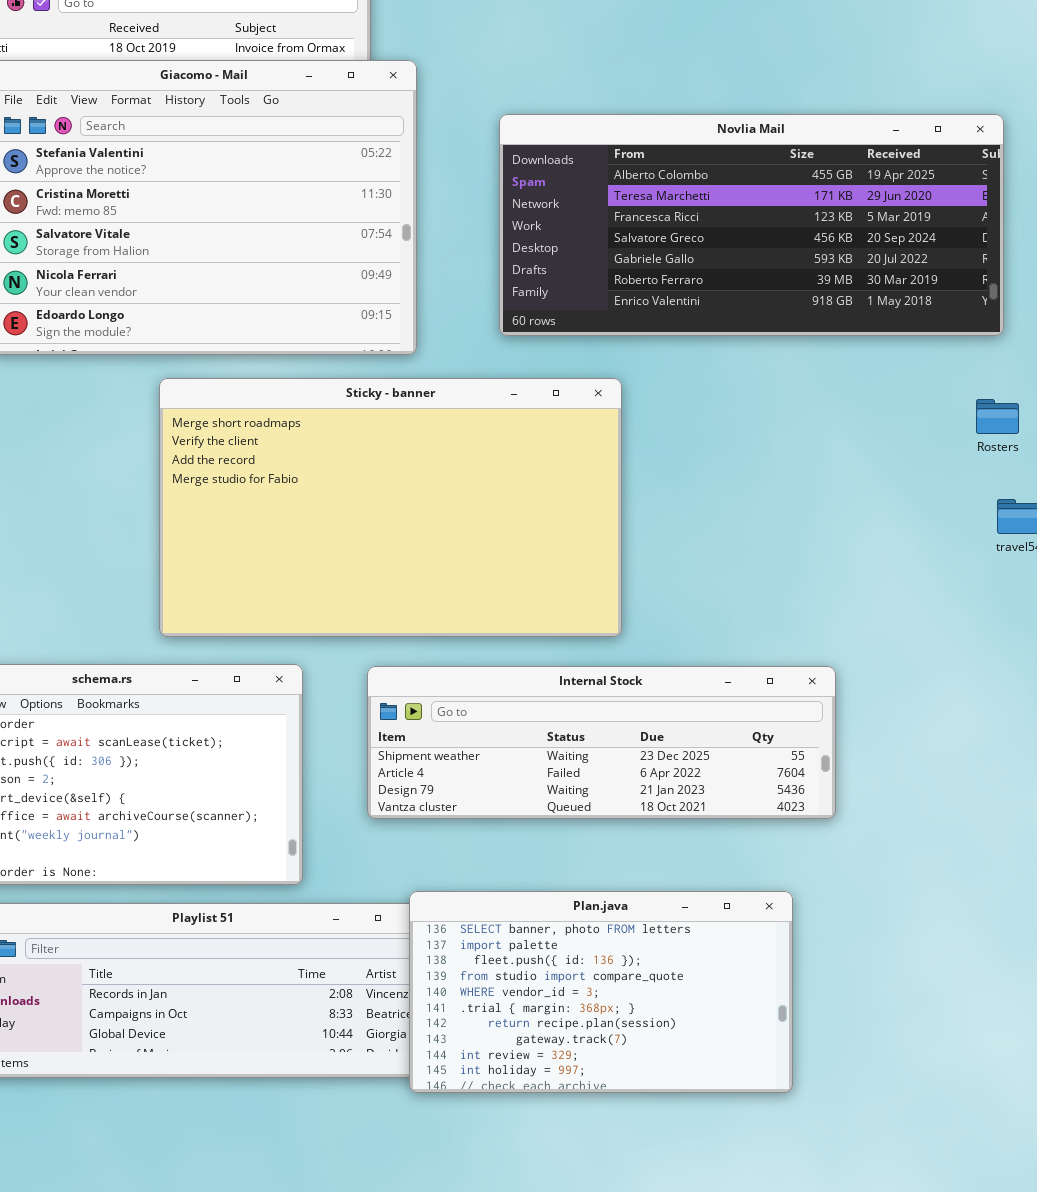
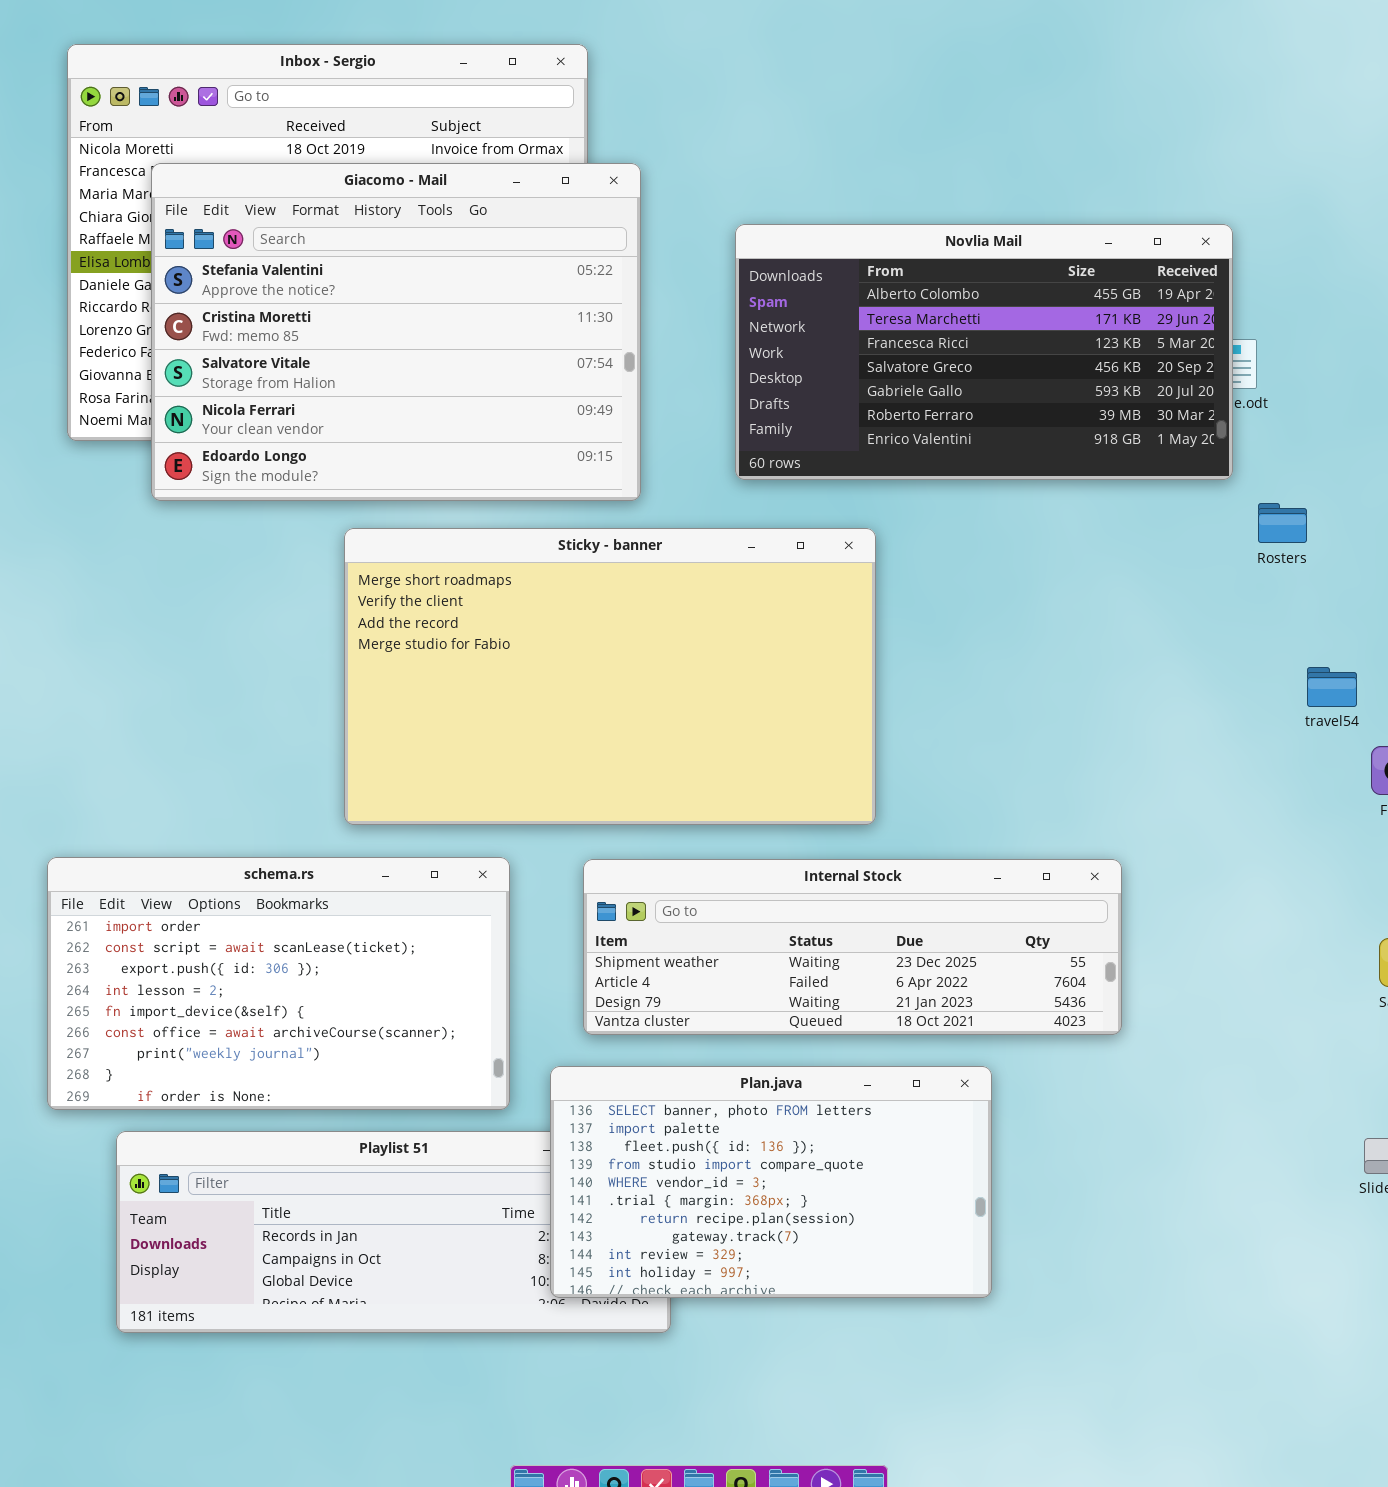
Novlia Mail: [499,114,1004,336] -> [735,224,1233,480], resized
Rosters: [976,399,1019,434] -> [1258,503,1307,543], moved
Plan.java: [409,891,793,1093] -> [550,1066,992,1298], moved

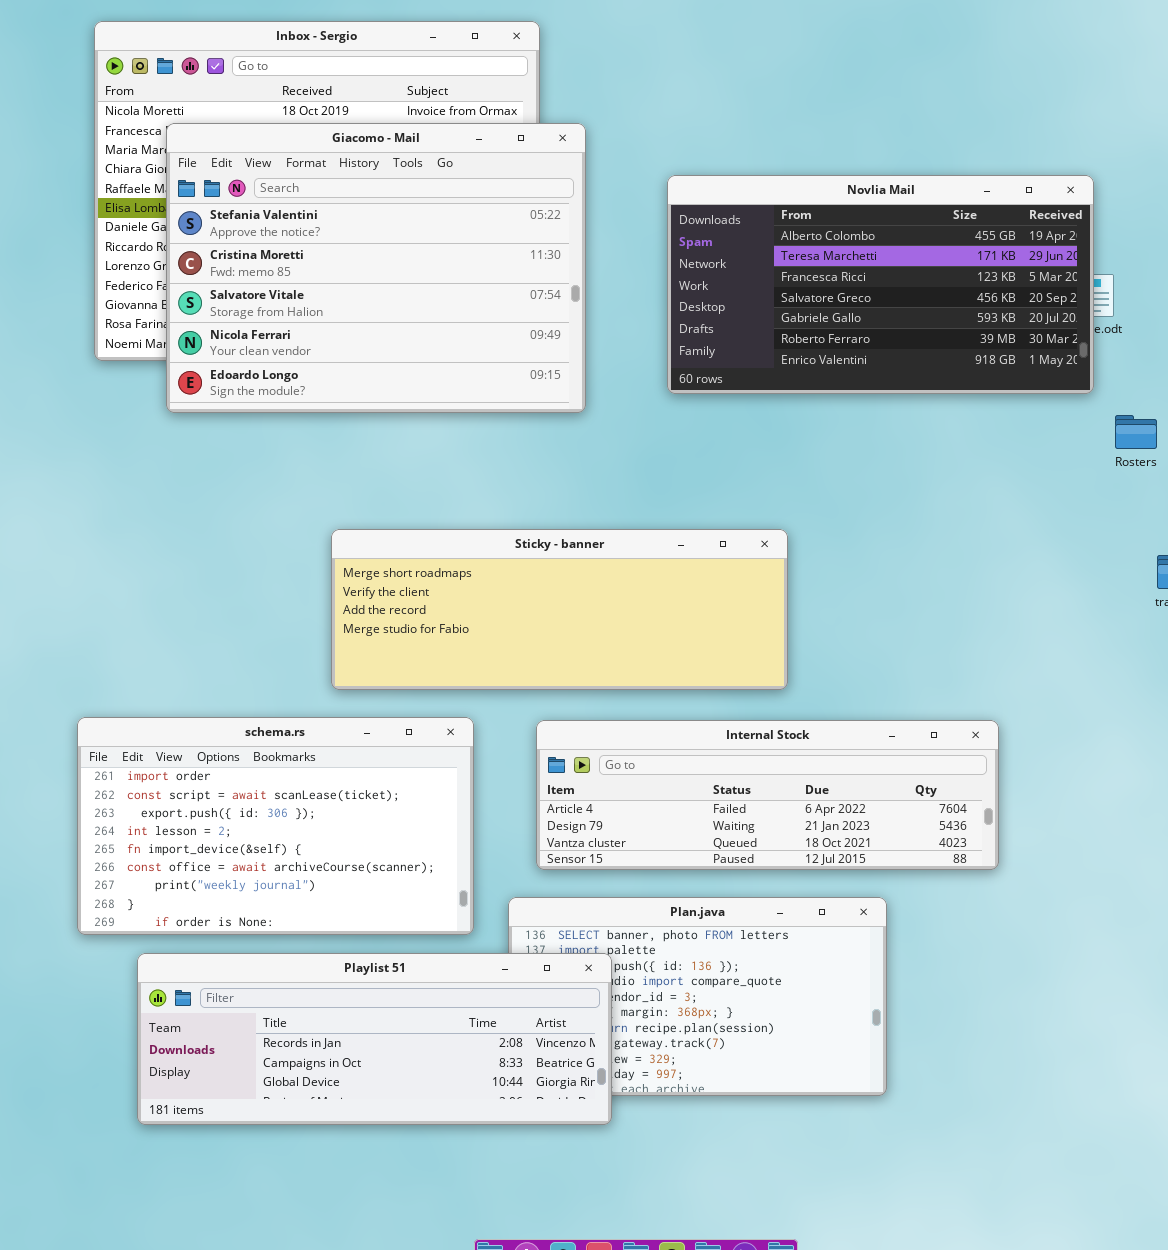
Sticky - banner: [344,528,876,825] -> [331,529,788,690], resized
Internal Stock: [583,859,1122,1035] -> [536,720,999,870], scrolled down 1 row
Playlist 51: [116,1131,671,1333] -> [137,953,612,1125], raised

